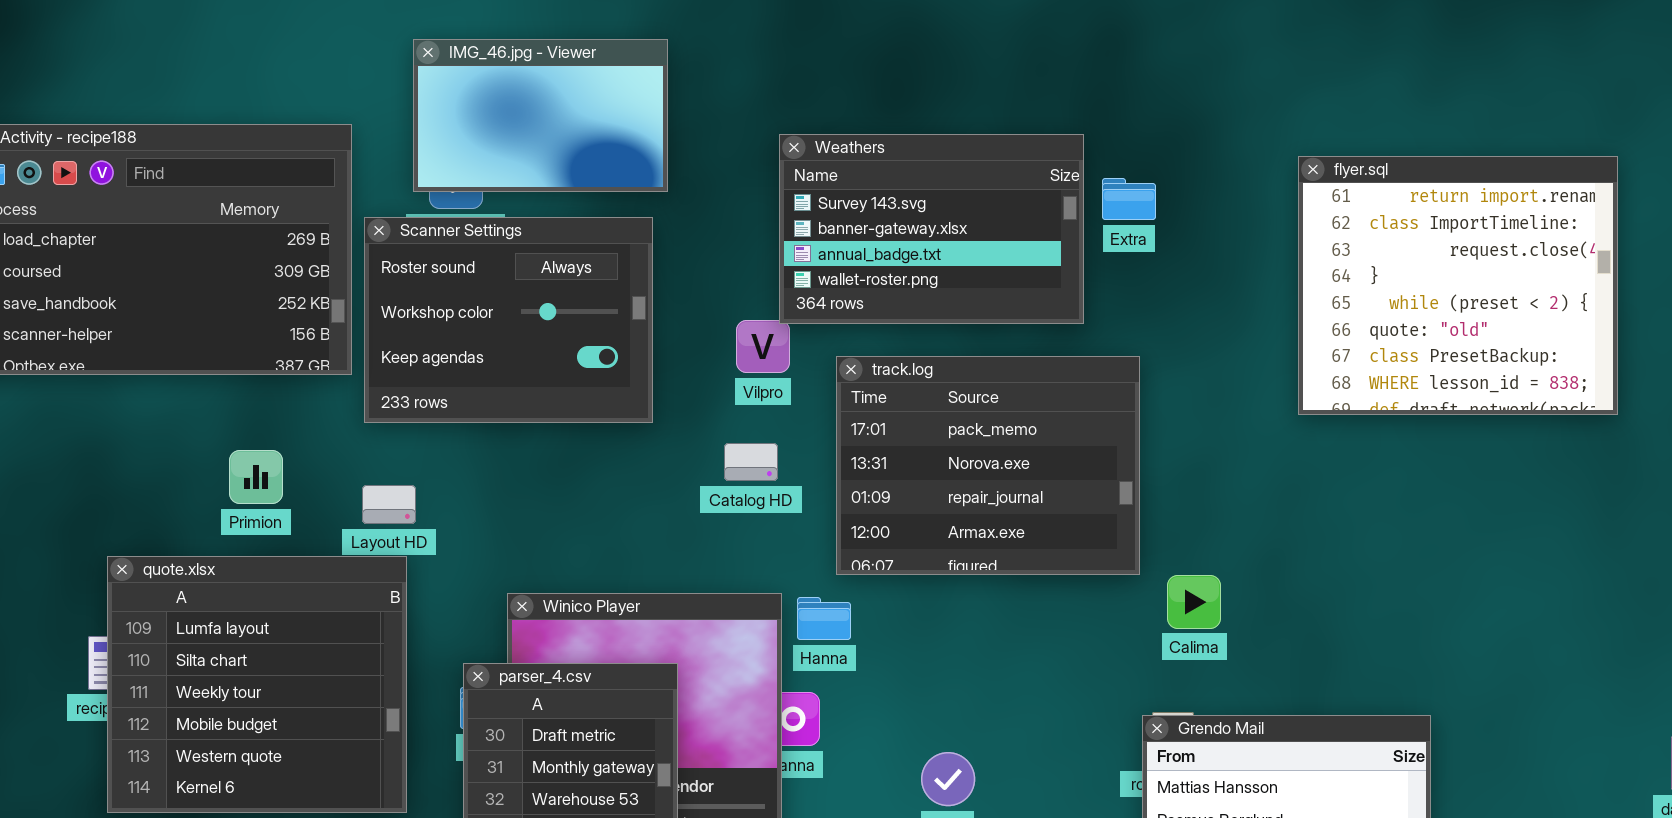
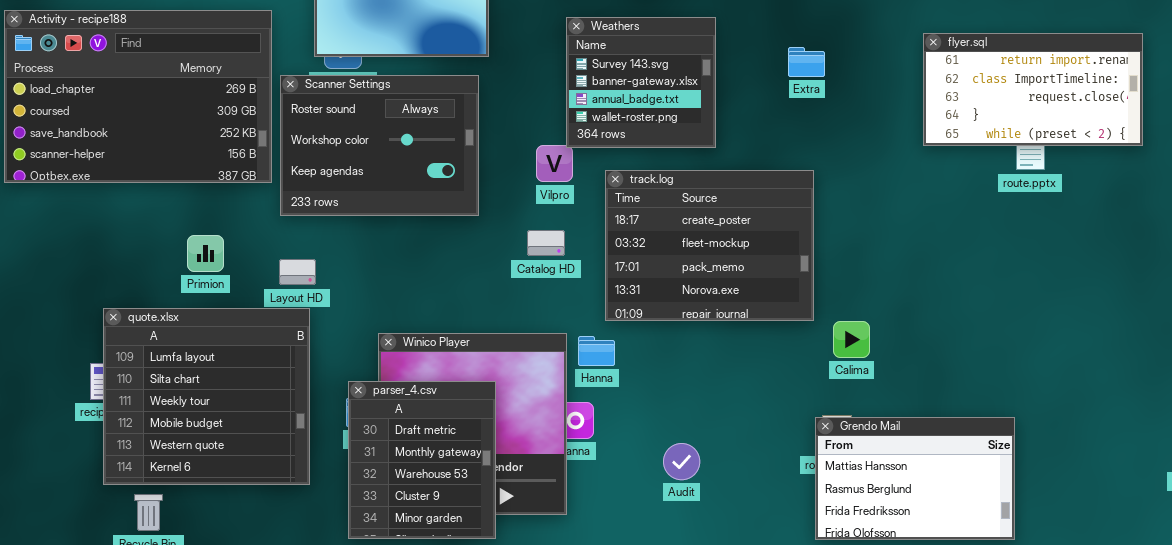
Weathers: [779,134,1084,324] -> [566,17,716,148], resized
flyer.sql: [1298,156,1618,415] -> [923,33,1143,146], resized
track.log: [836,356,1140,575] -> [605,170,814,321], scrolled up 2 rows

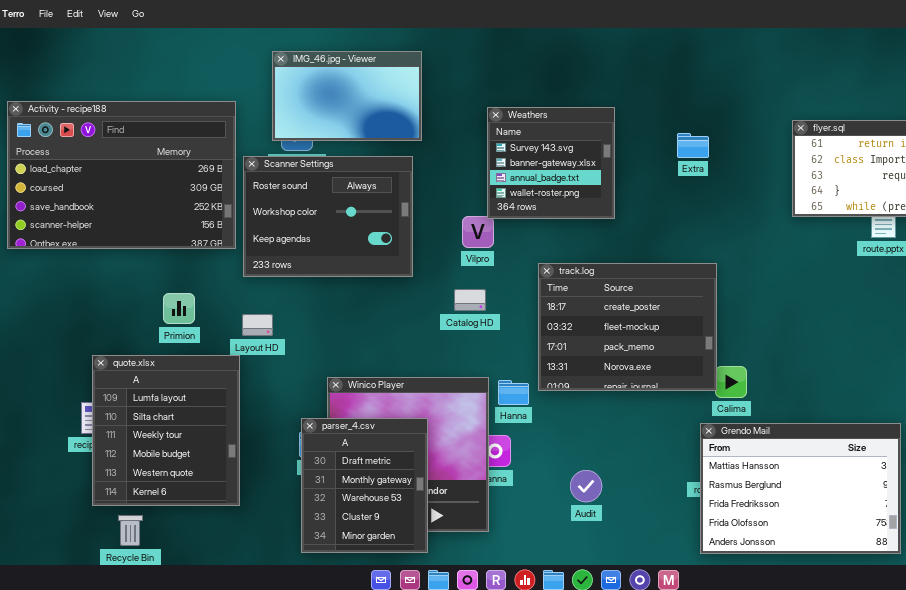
track.log: [605,170,814,321] -> [538,263,717,391], moved
quote.xlsx: [103,308,310,485] -> [92,355,240,506], resized
Grendo Mail: [815,417,1015,540] -> [700,423,901,554], resized

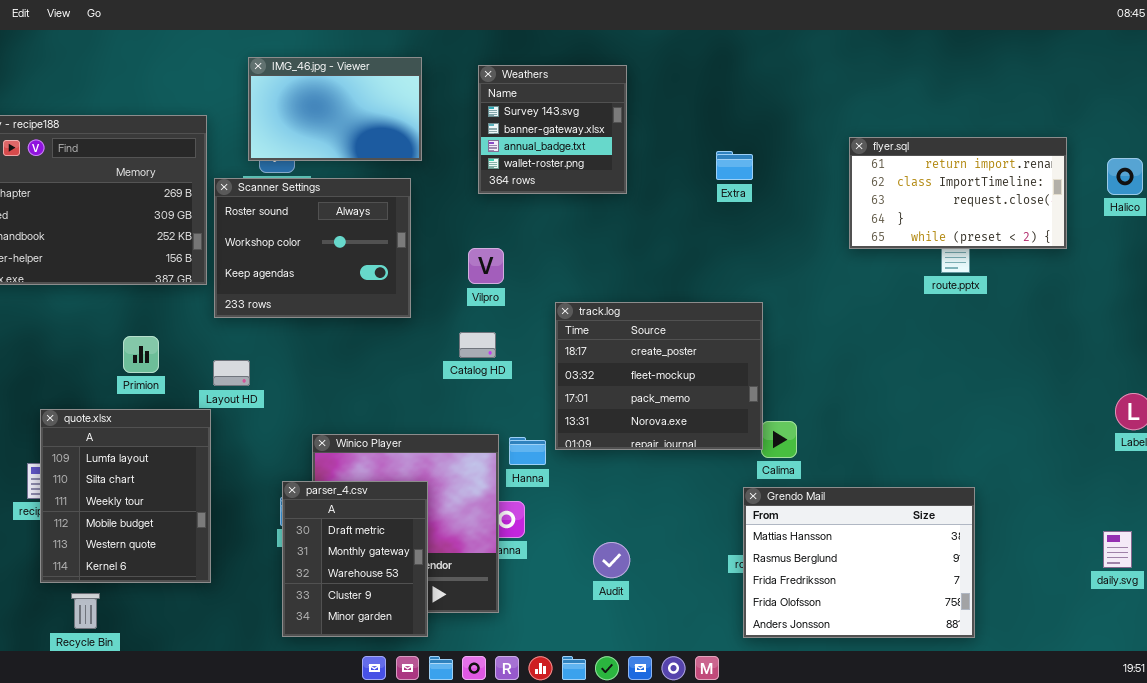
Weathers: [487,107,615,219] -> [478,65,627,194], moved

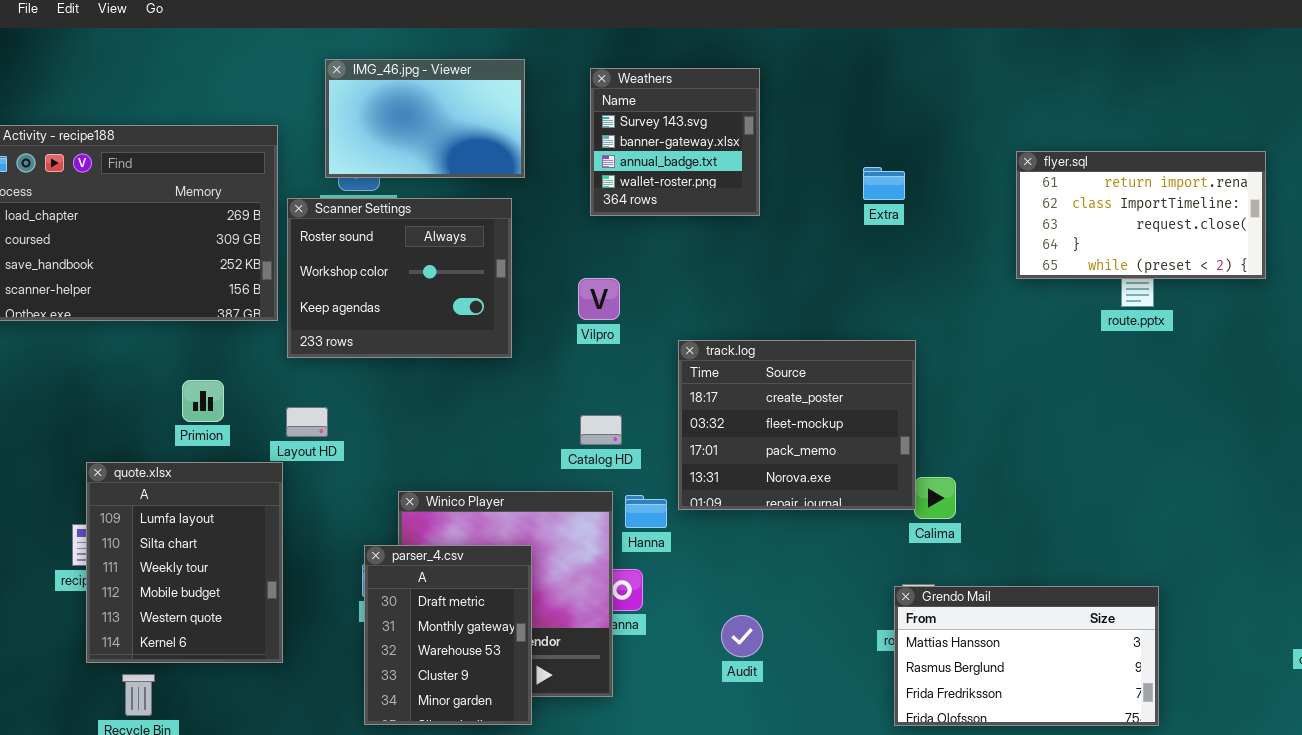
Catalog HD: [459,332,496,358] -> [580,415,622,445], moved
Grendo Mail: [743,487,975,638] -> [894,586,1159,726], resized

